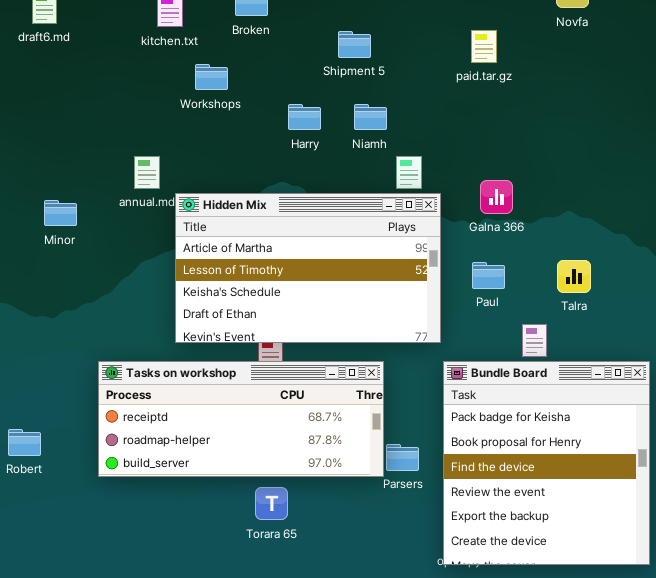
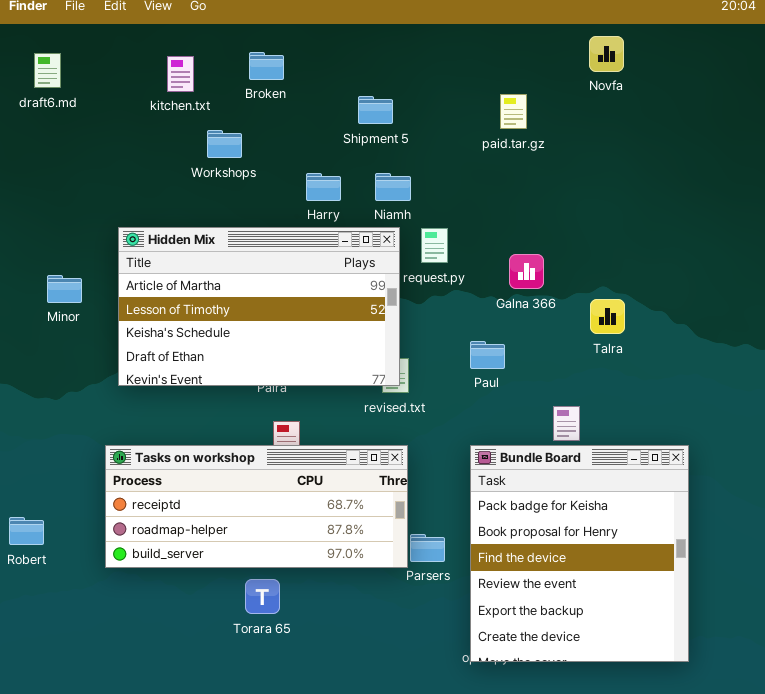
Hidden Mix: [175,193,441,343] -> [118,227,400,386], moved
Talra: [557,260,591,293] -> [590,299,625,334], moved
Paul: [472,262,505,289] -> [470,341,505,369], moved
Torara 65: [255,487,288,520] -> [245,579,280,614], moved

